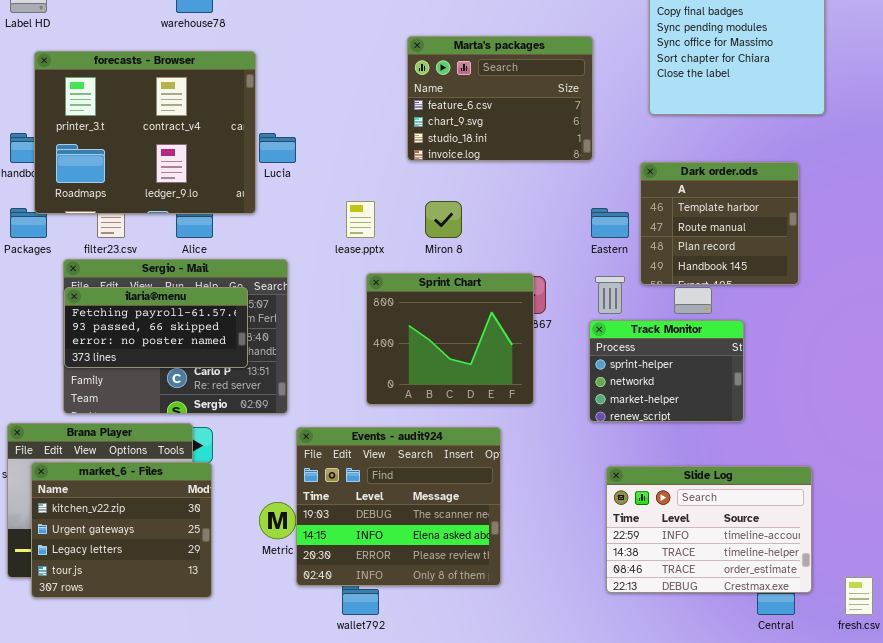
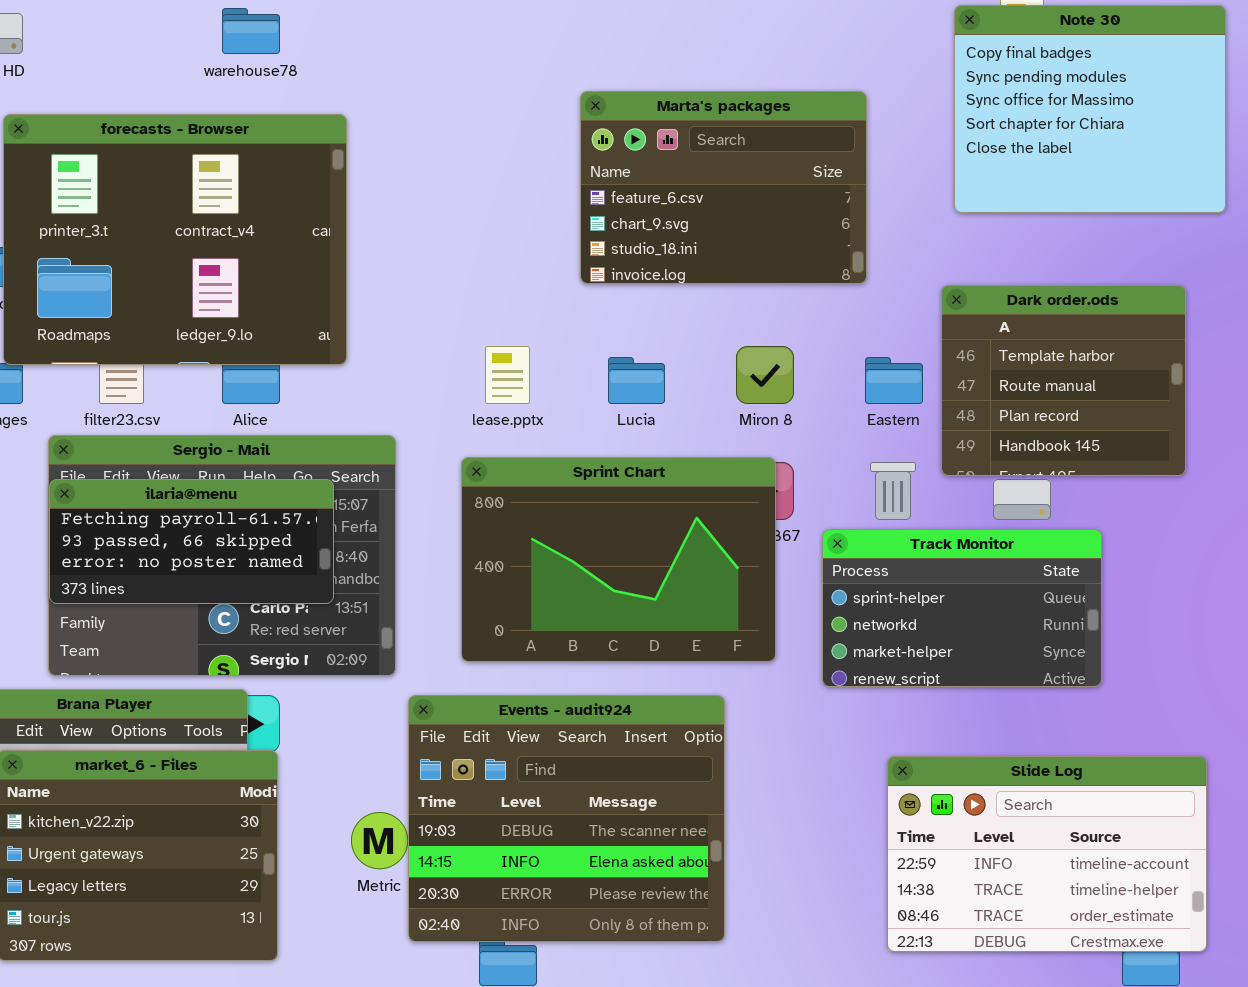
Lucia: [259,133,296,163] -> [608,357,665,404], moved
Miron 8: [425,201,462,238] -> [736,346,794,404], moved
Sprint Chart: [366,273,534,405] -> [461,457,776,662], resized
Track Monitor: [589,320,744,422] -> [822,529,1102,687], resized

